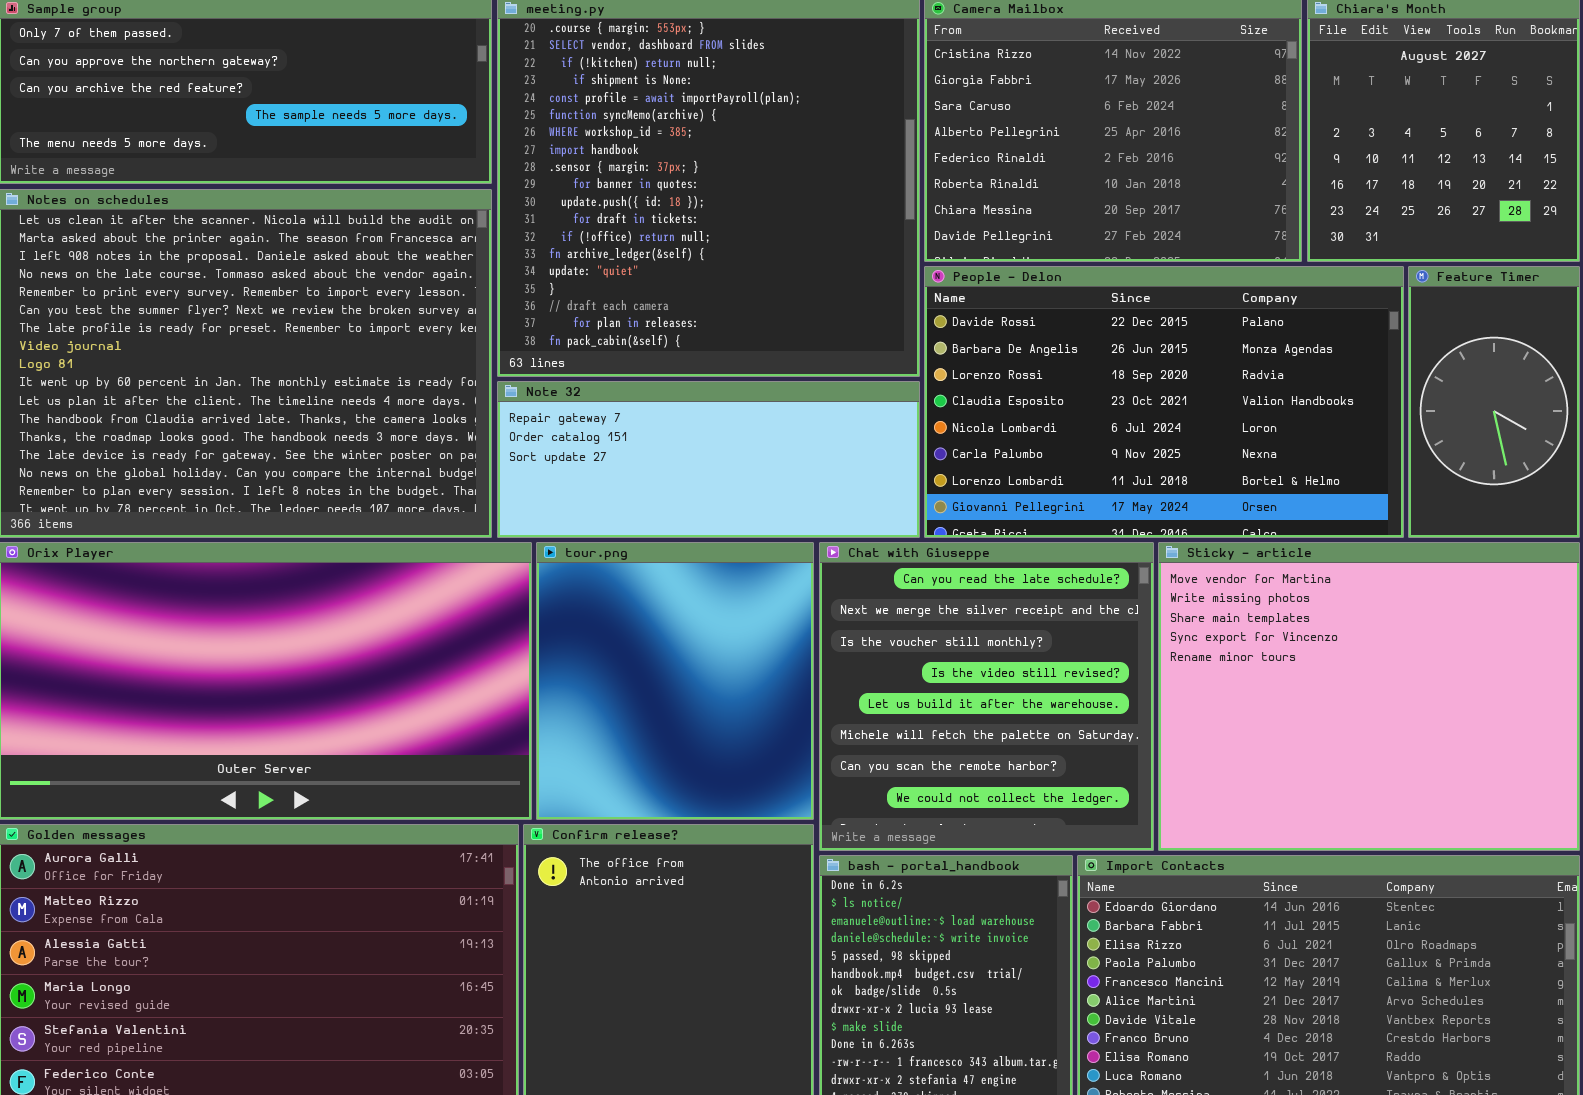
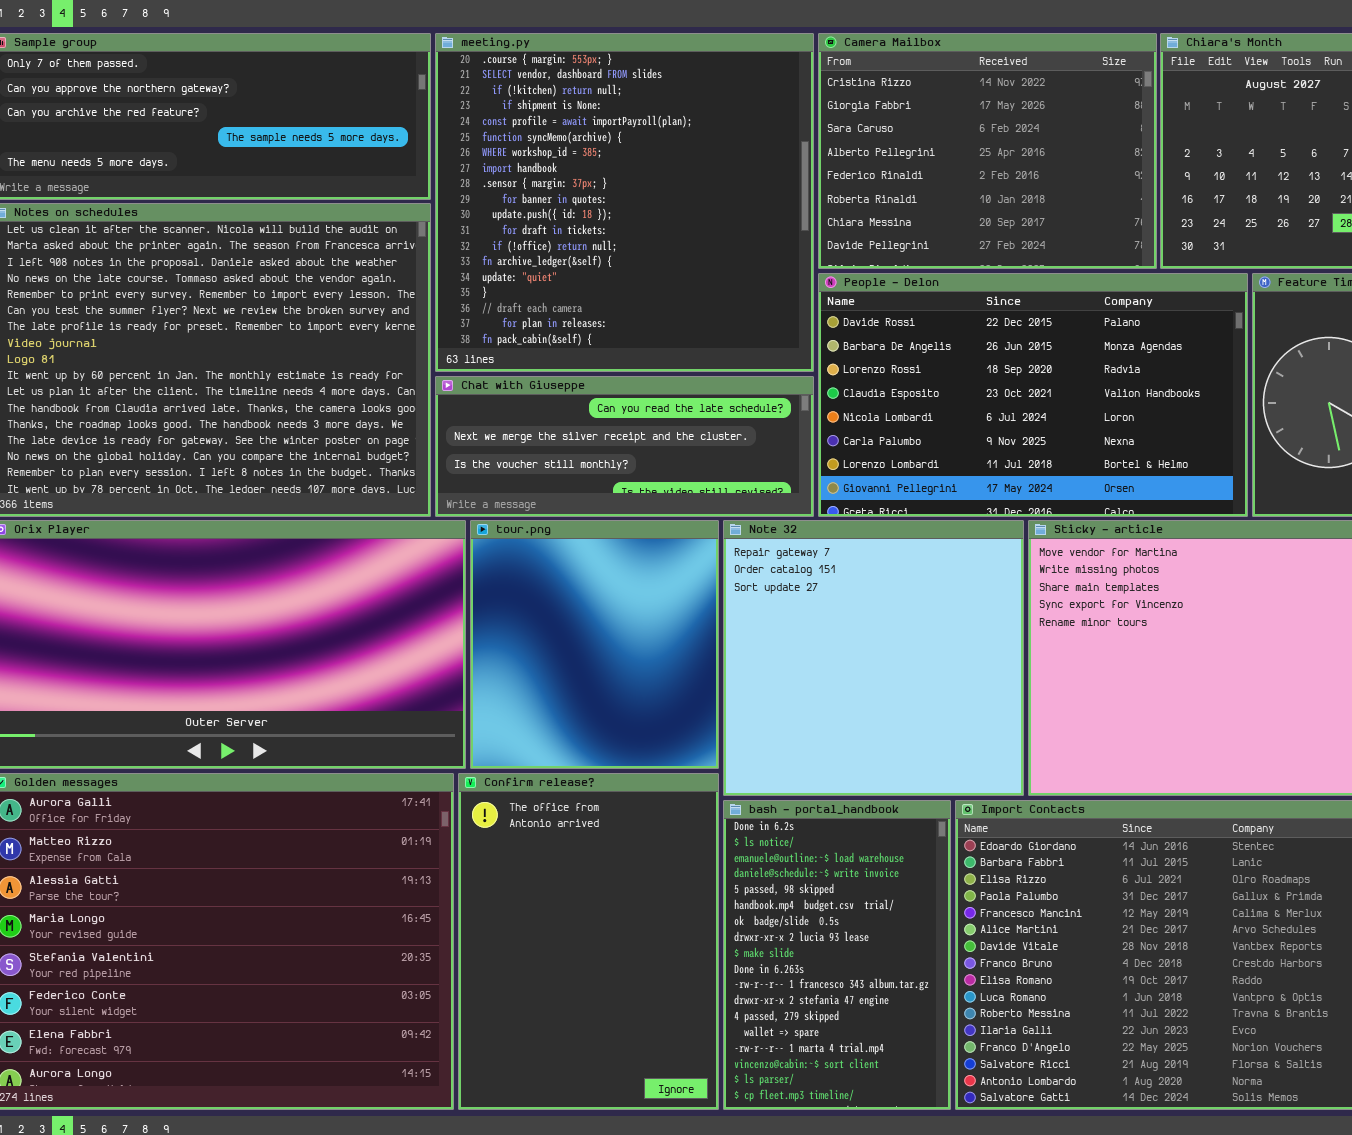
Note 32: [497,381,920,538] -> [723,520,1024,796], moved, resized
Chat with Giuseppe: [819,542,1154,851] -> [435,376,814,517], moved, resized

